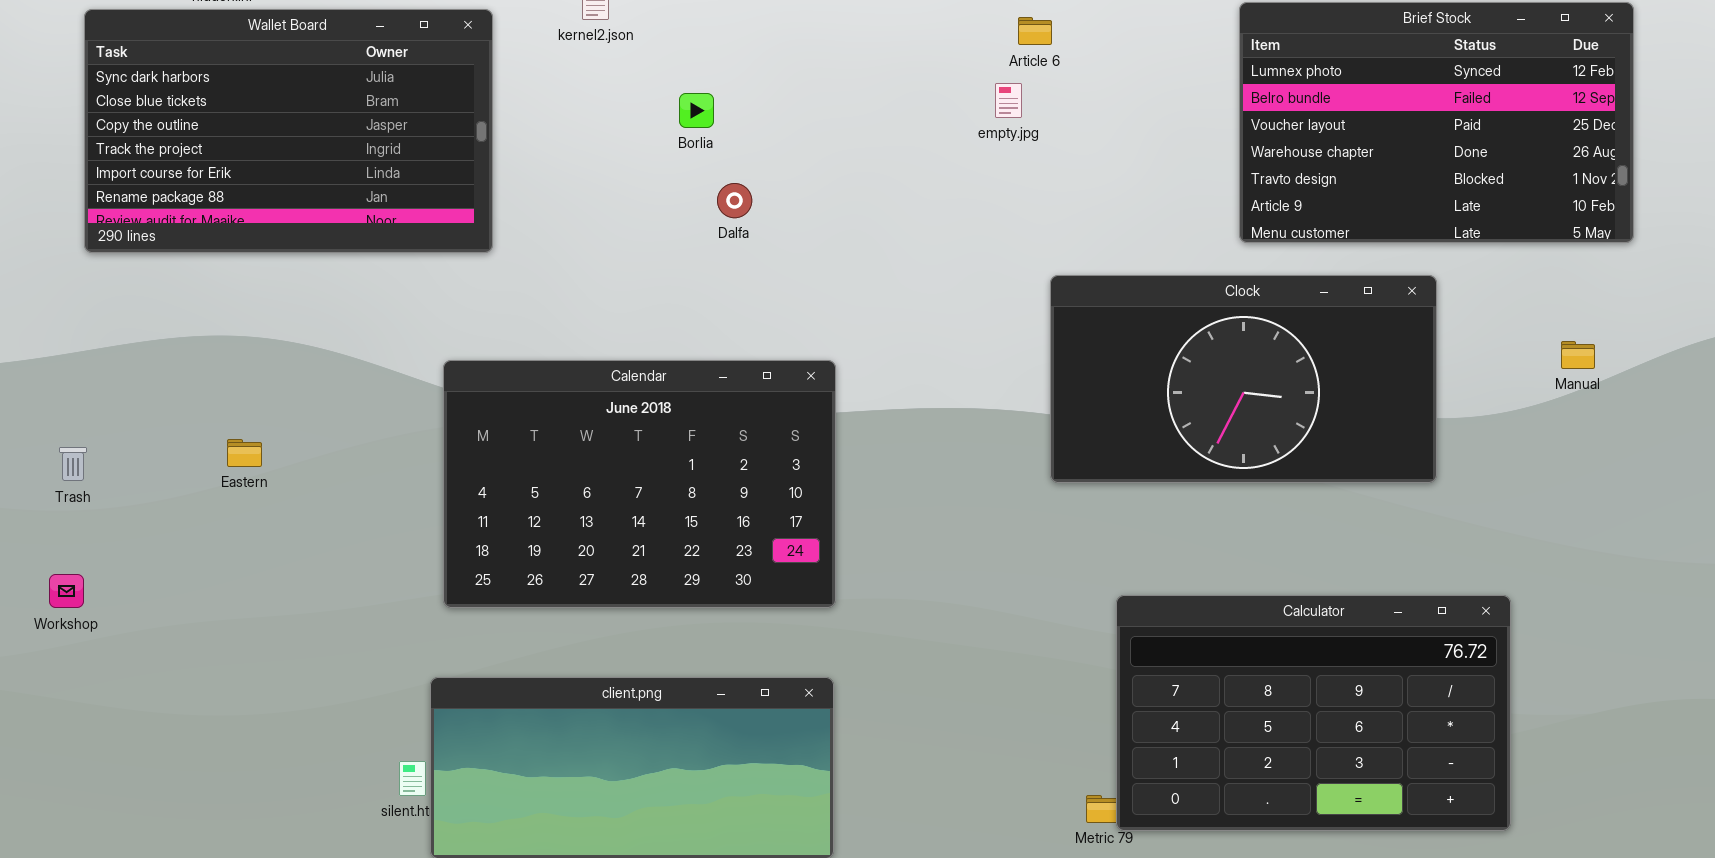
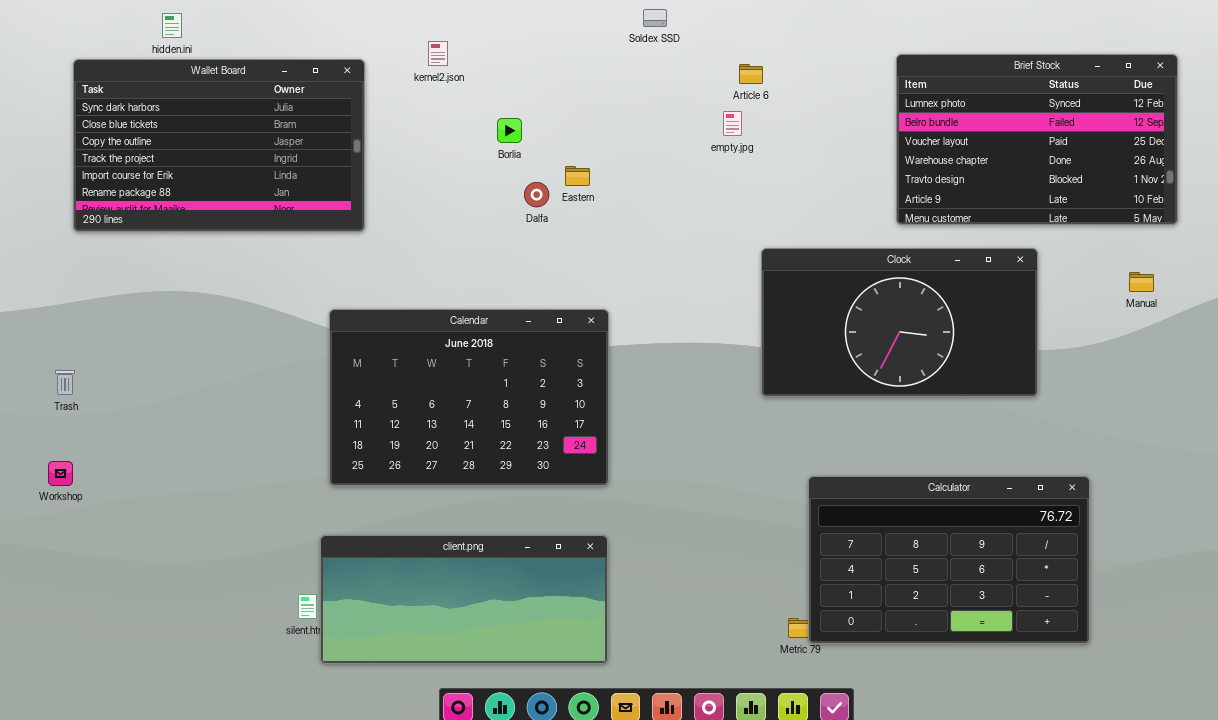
Manual: [1561,341,1595,369] -> [1129,272,1154,292], moved
Eastern: [227,439,262,467] -> [565,166,590,186], moved

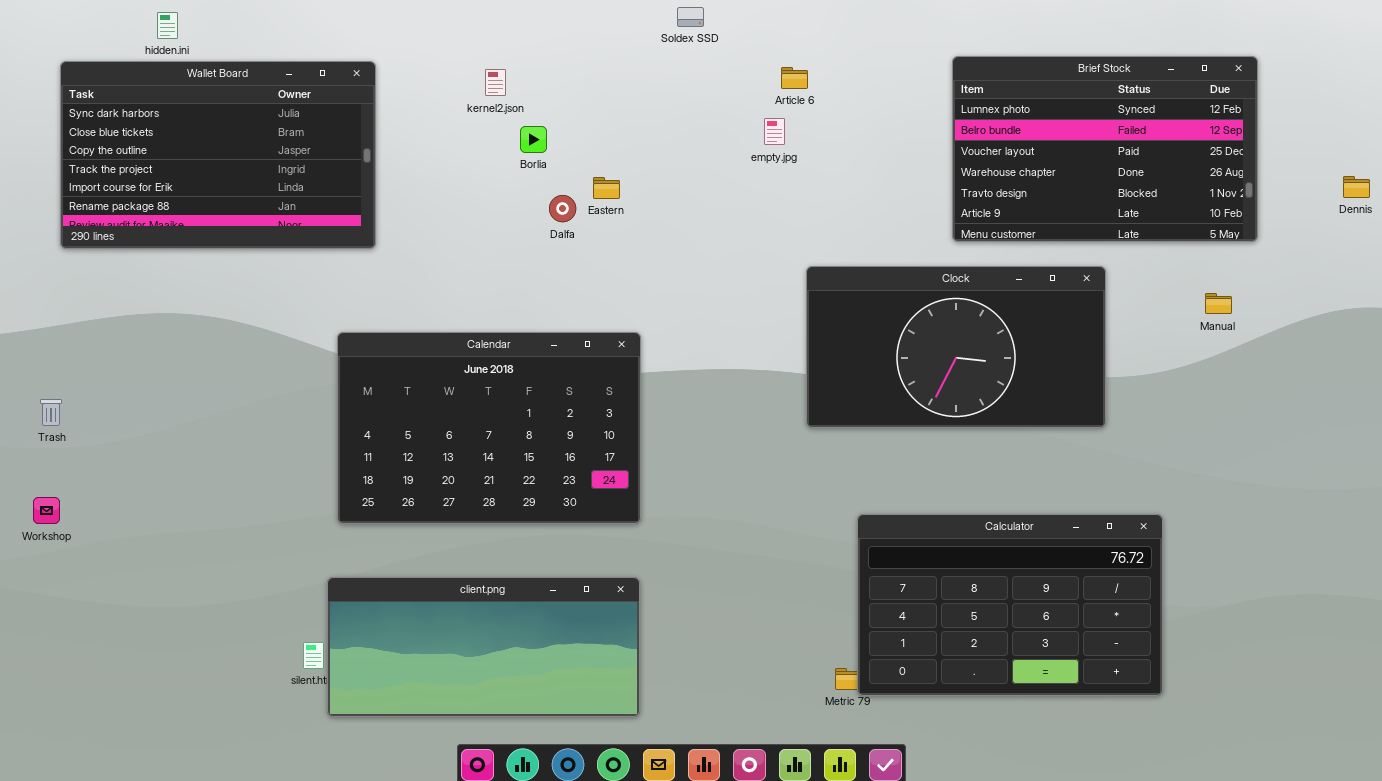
kernel2.json: [428,41,448,66] -> [485,69,506,96], moved

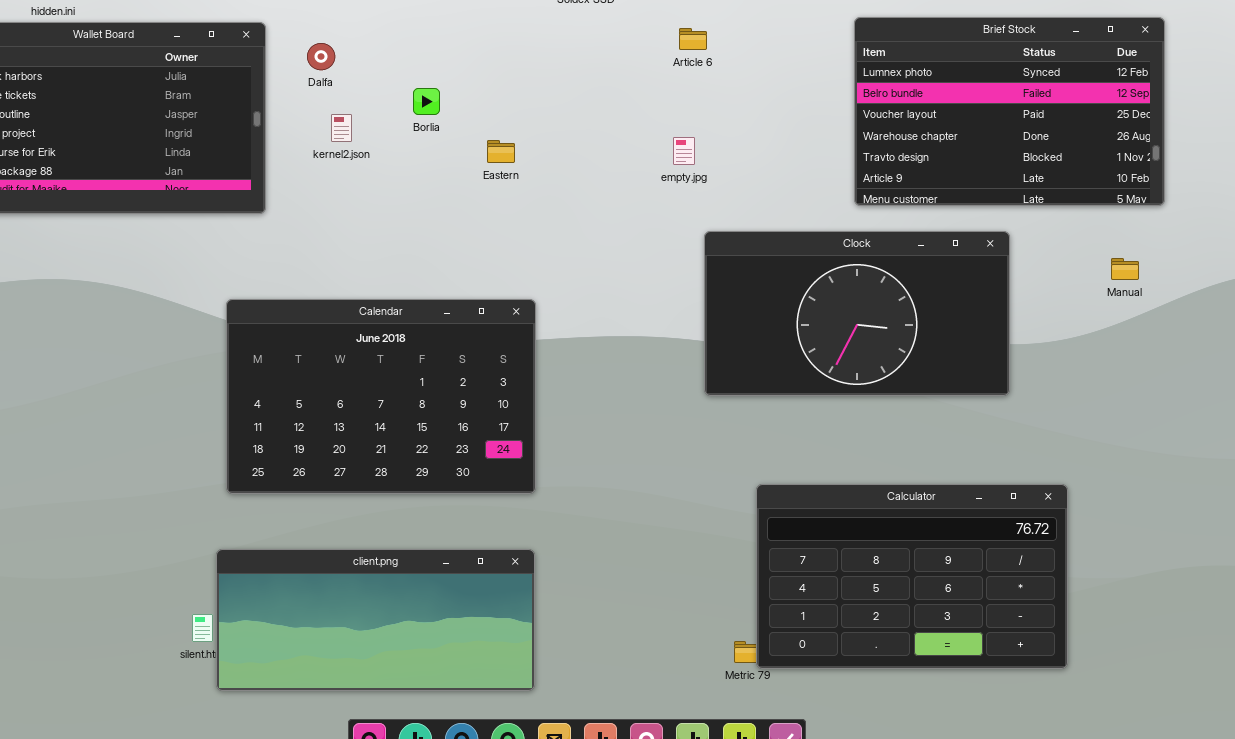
kernel2.json: [485,69,506,96] -> [331,114,352,142], moved
empty.jpg: [764,118,785,145] -> [673,137,695,165], moved
Dalfa: [549,195,576,222] -> [307,43,335,70], moved

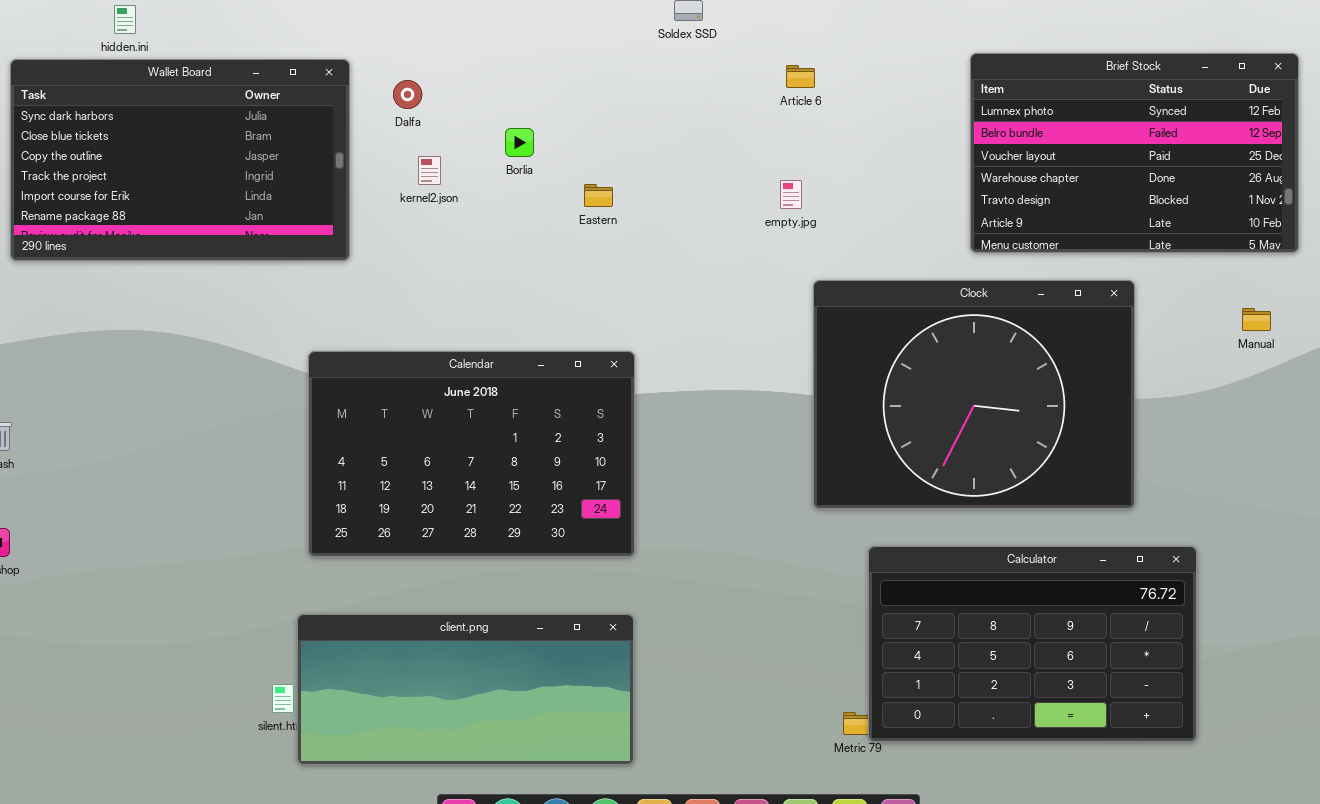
Clock: [704,231,1010,396] -> [813,280,1135,509], resized

